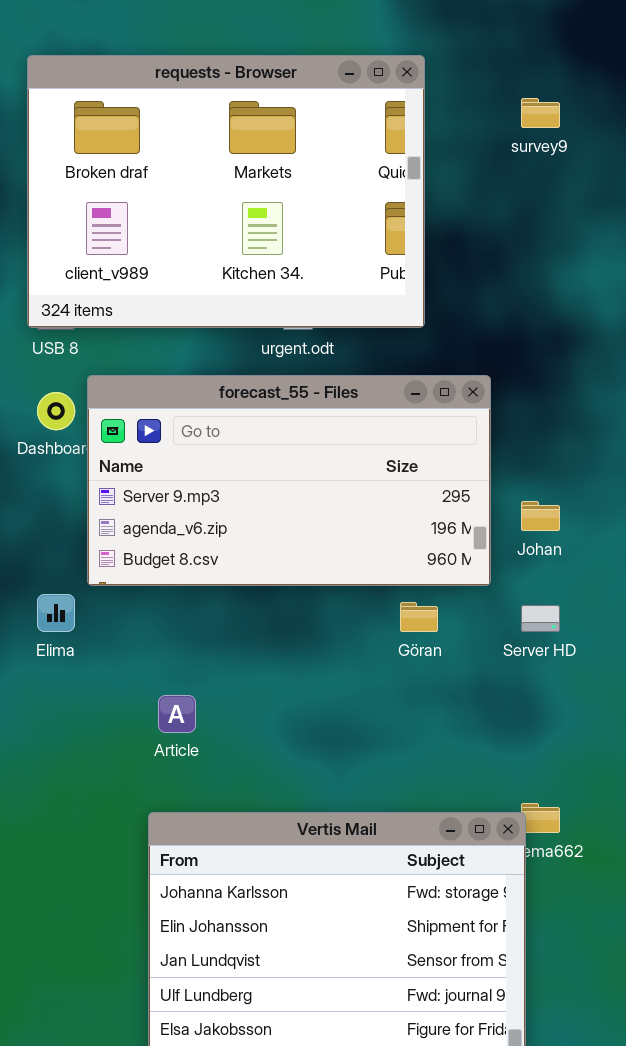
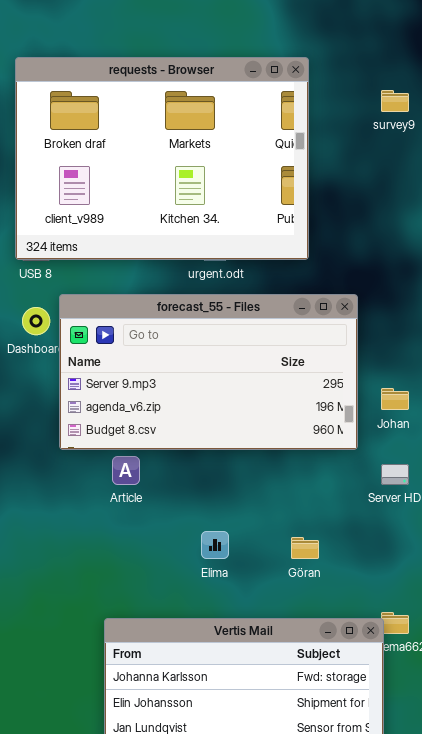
Elima: [37,594,75,632] -> [201,531,229,559], moved
Göran: [400,602,438,632] -> [291,537,319,559], moved
Article: [158,695,196,733] -> [112,456,140,485], moved

